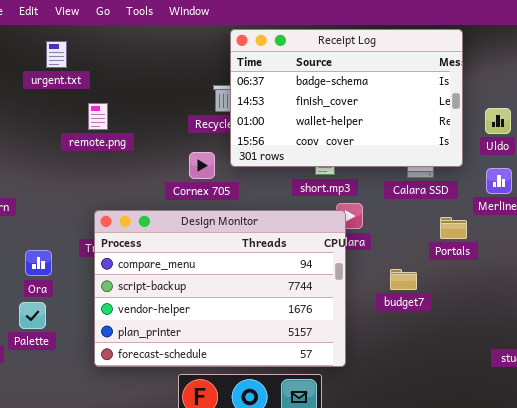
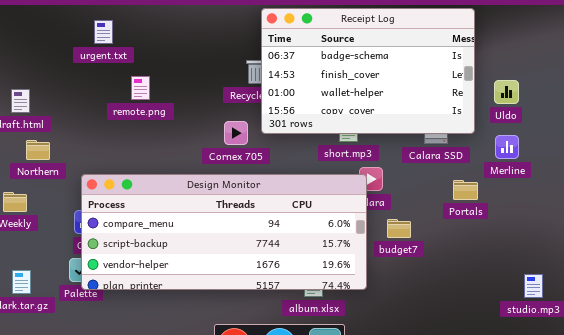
Design Monitor: [94,210,346,367] -> [81,174,367,290], resized
budget7: [390,269,417,290] -> [387,219,411,238], moved

